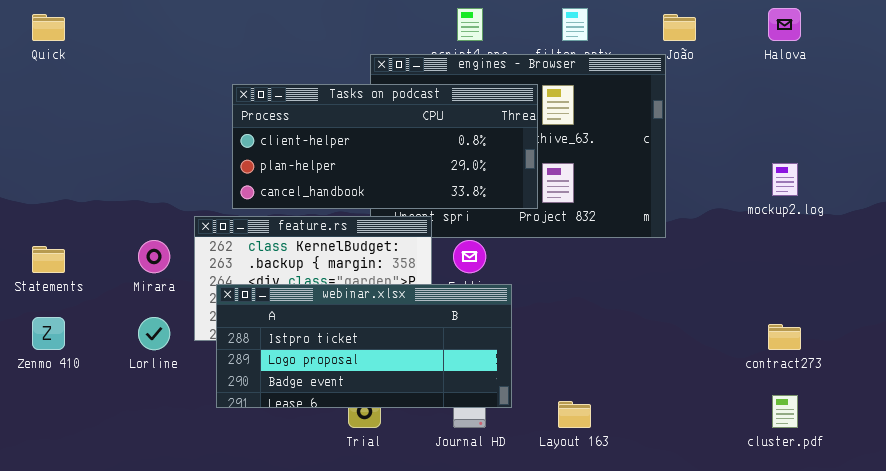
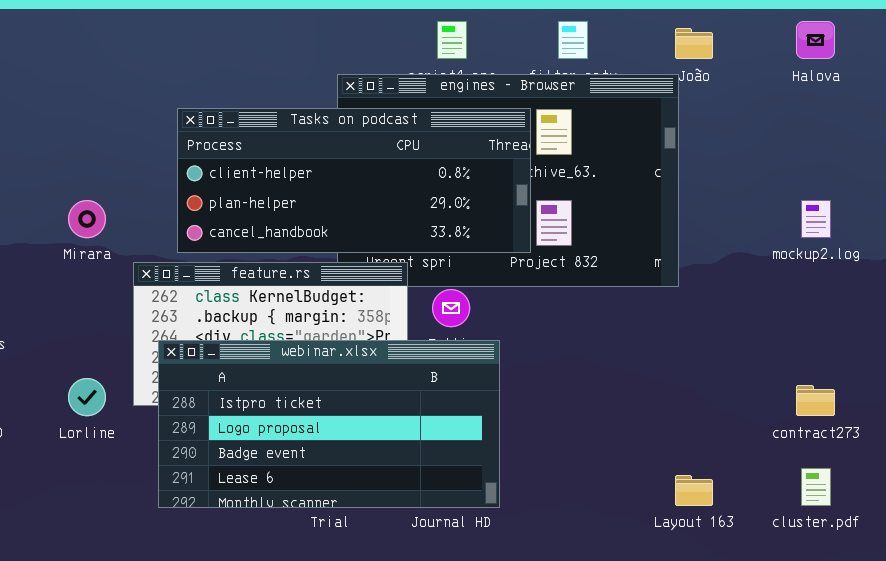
Mirara: [138,240,170,273] -> [68,200,106,238], moved
webinar.xlsx: [216,284,512,408] -> [158,340,500,508], resized
Layout 163: [558,401,591,428] -> [675,475,713,506], moved

